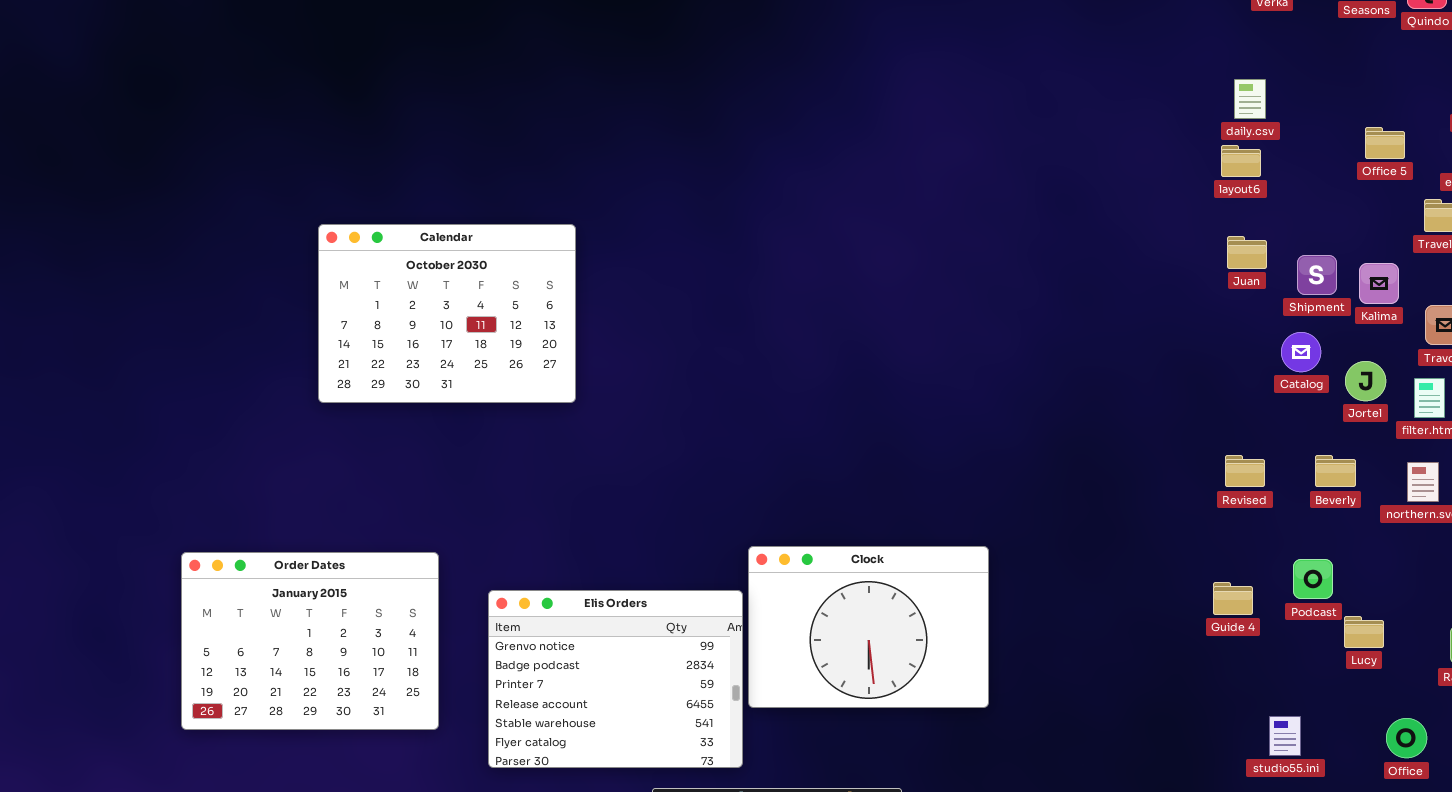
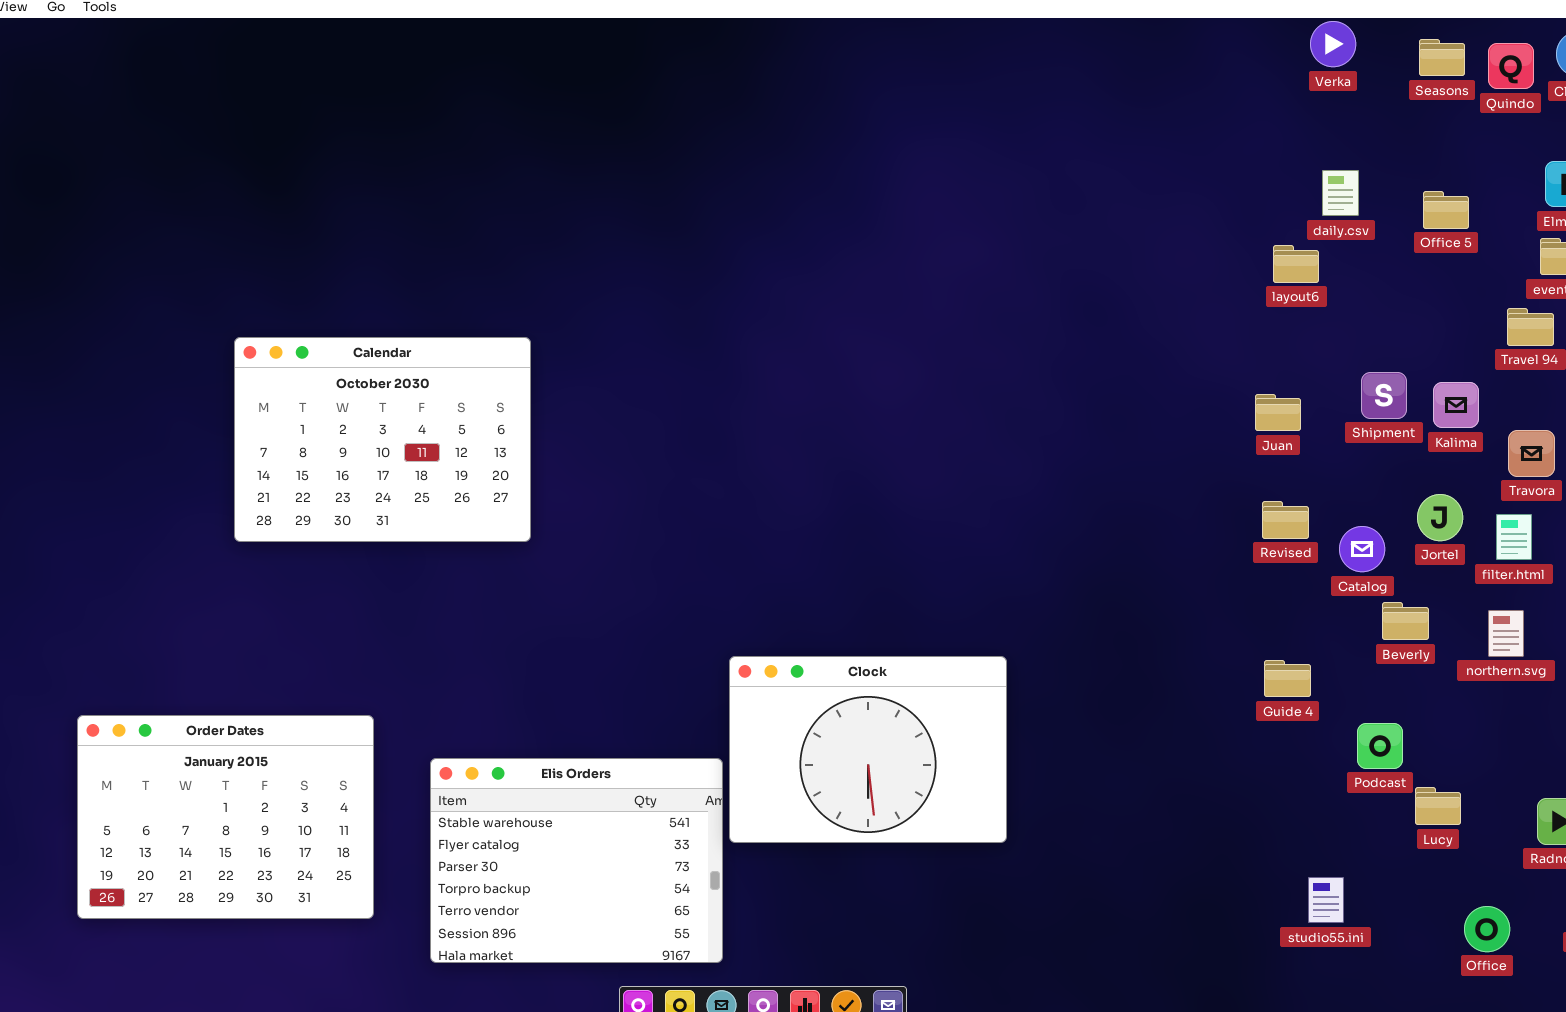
daily.csv: [1234,79,1266,119] -> [1322,170,1359,216], moved
Office 5: [1365,127,1405,159] -> [1423,191,1469,229], moved
Juan: [1227,236,1267,269] -> [1255,394,1301,431], moved
Catalog: [1281,332,1321,372] -> [1339,526,1385,572], moved
Revised: [1225,455,1265,487] -> [1262,501,1309,539], moved
Clock: [748,546,989,708] -> [729,656,1007,843], moved
Guide 4: [1213,582,1253,615] -> [1264,660,1311,697], moved
Elis Orders: [488,590,743,768] -> [430,758,723,963], scrolled down 4 rows
studio55.ini: [1269,716,1301,756] -> [1308,877,1344,923], moved

